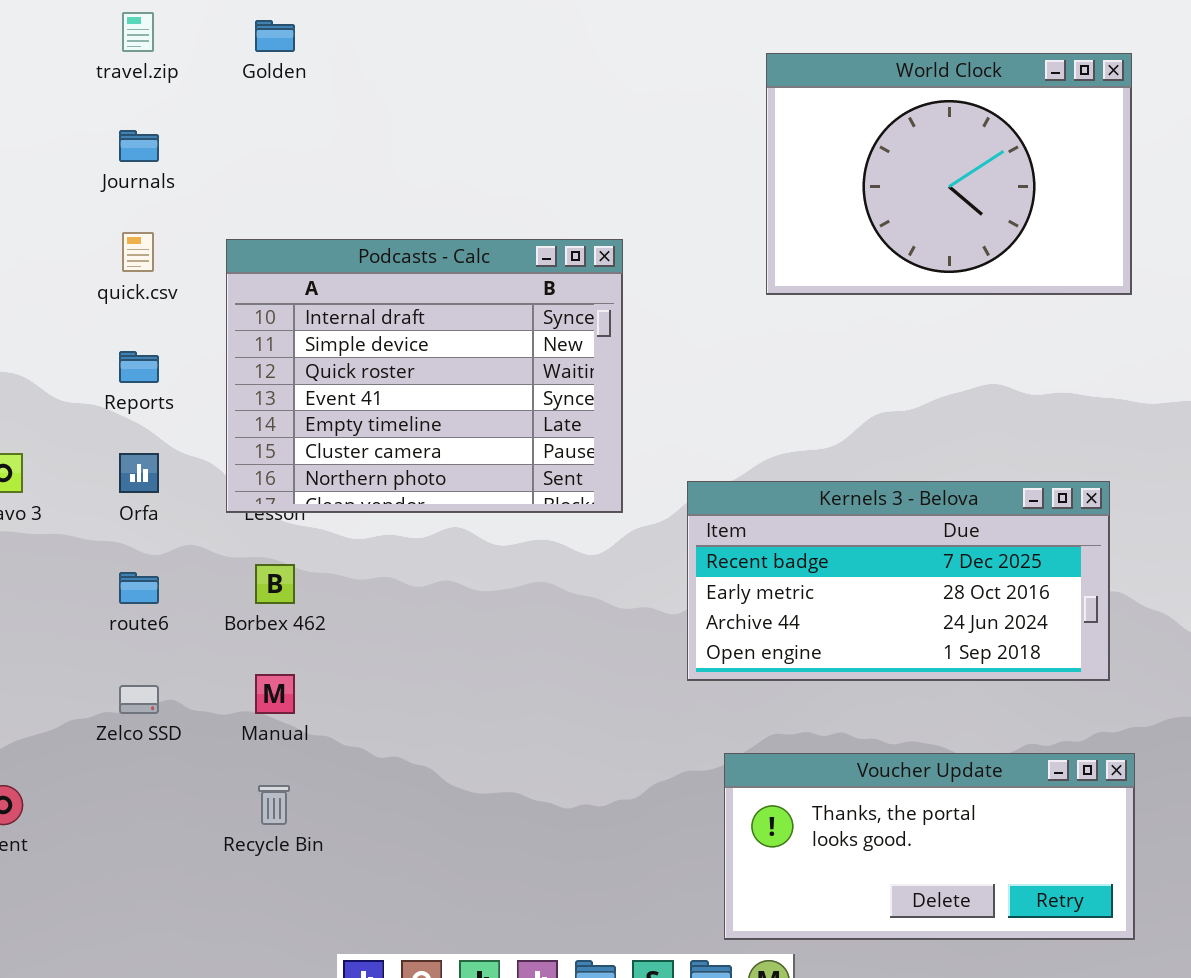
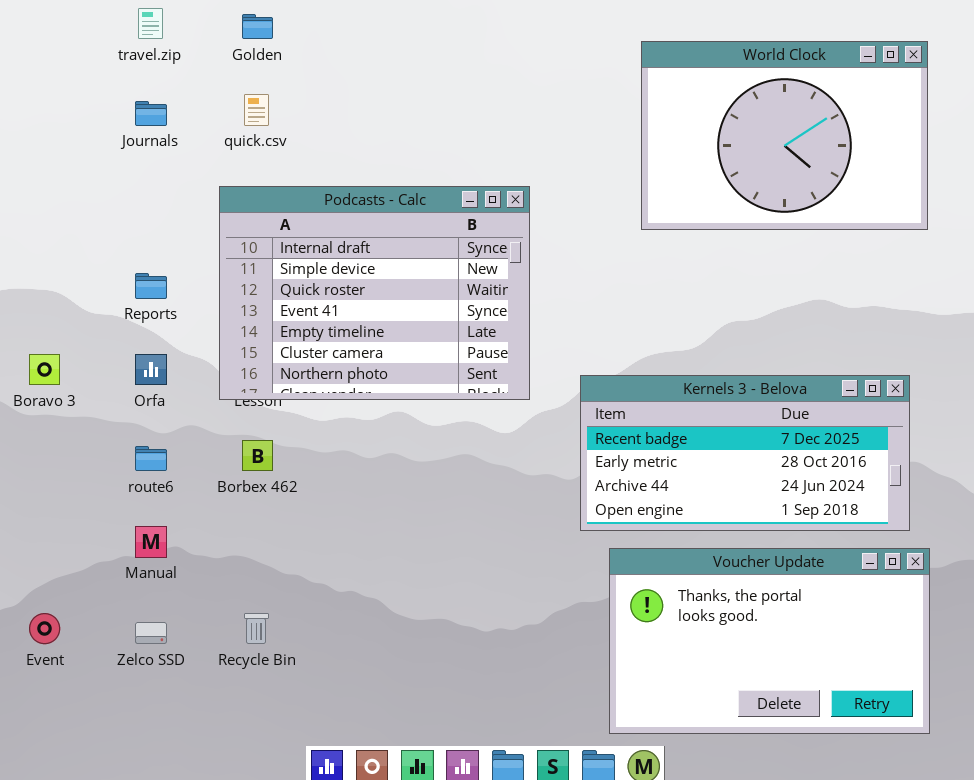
quick.csv: [122,232,154,272] -> [244,94,269,126], moved
Manual: [255,674,295,714] -> [135,526,167,558], moved
Zelco SSD: [119,685,159,714] -> [135,622,167,644], moved
Voucher Update: [724,753,1135,940] -> [609,548,930,734], resized

